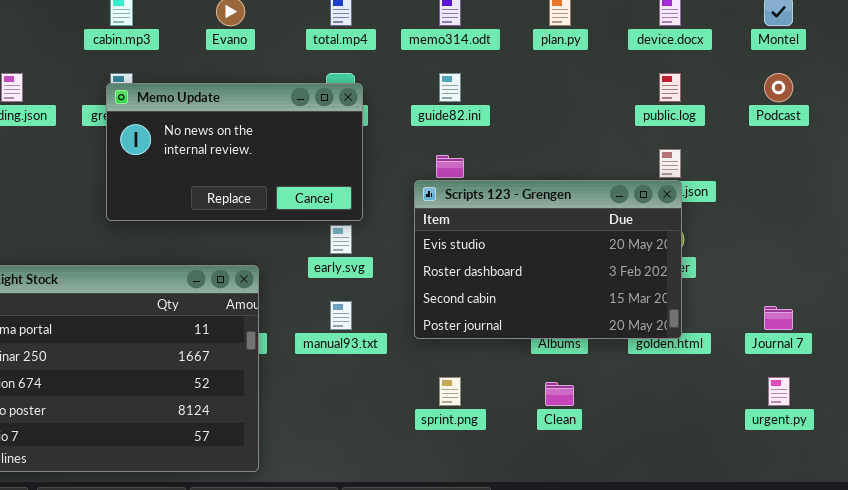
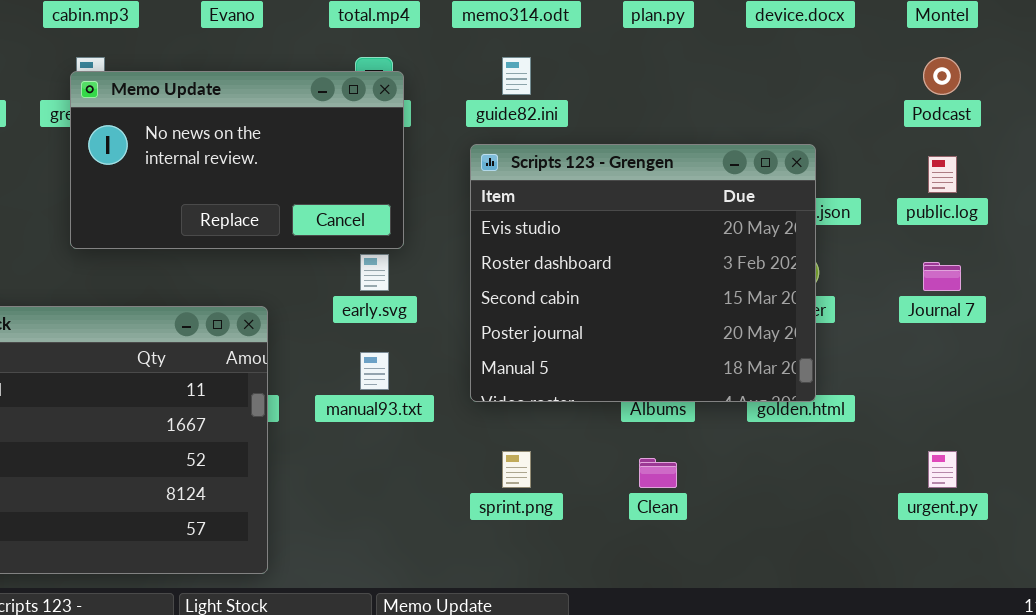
public.log: [659,73,681,102] -> [928,156,957,193], moved
Scripts 123 - Grengen: [414,180,682,339] -> [470,144,816,402], resized
Journal 7: [764,306,793,330] -> [923,262,961,291], moved

